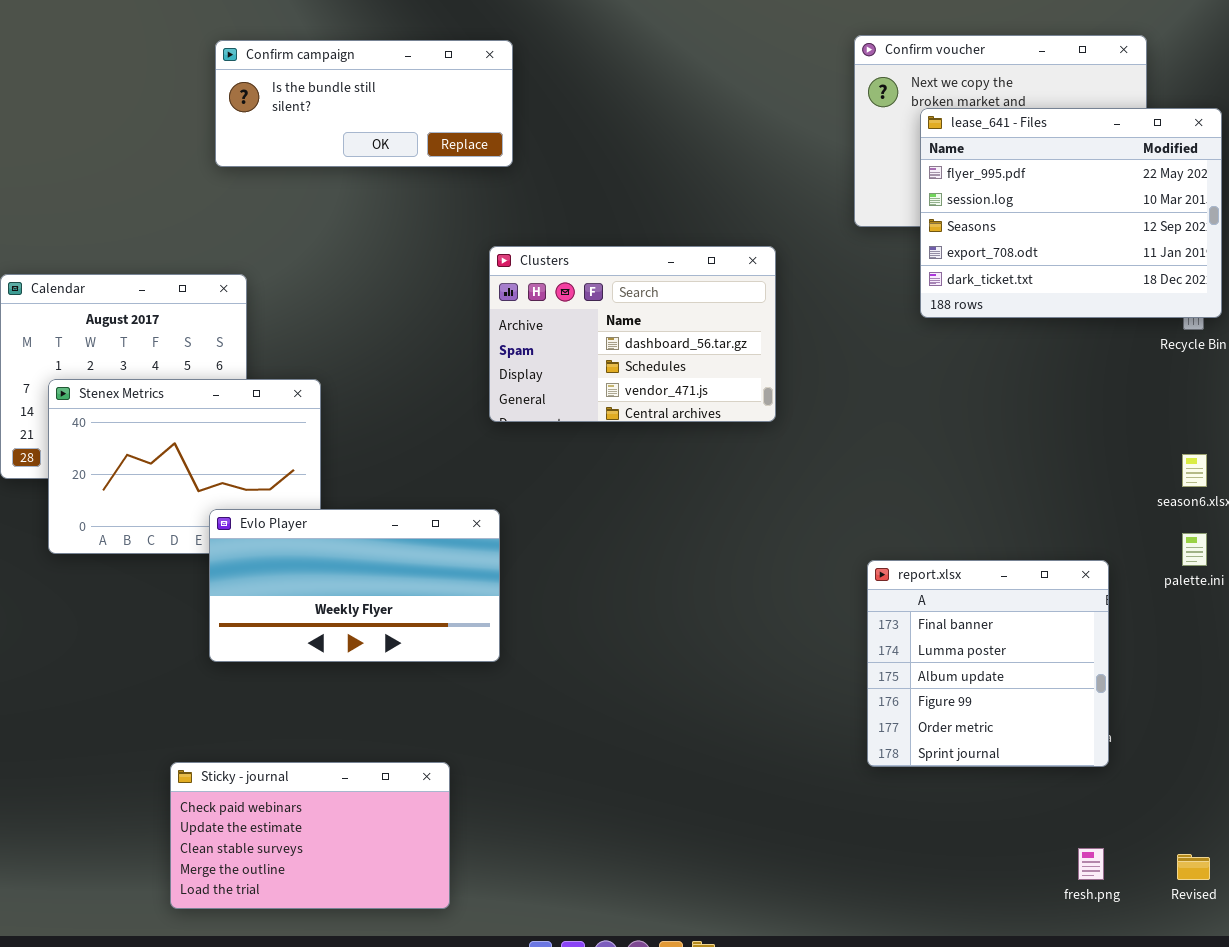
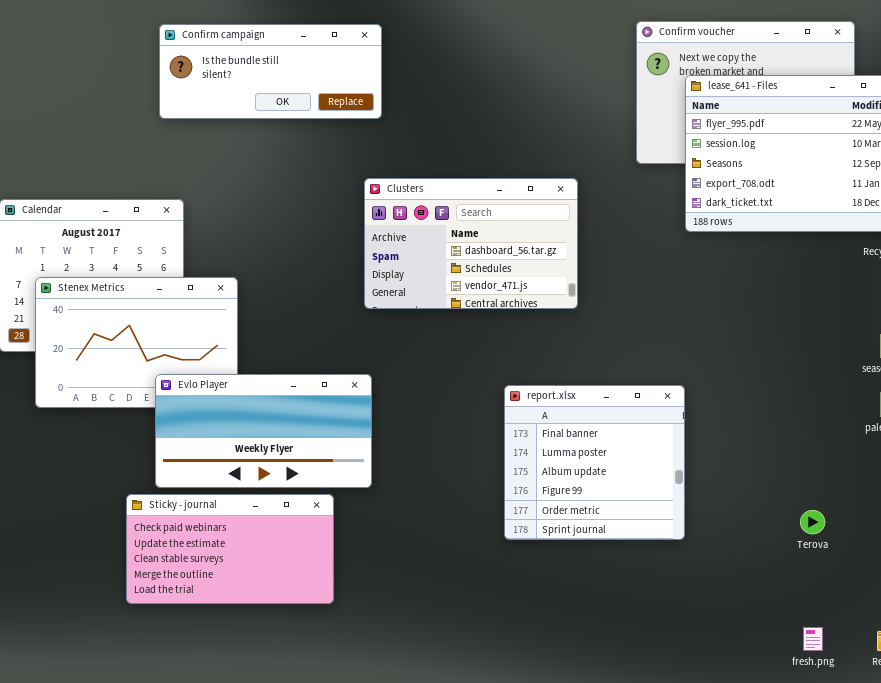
report.xlsx: [867,560,1109,767] -> [504,385,685,540], moved
Sticky - journal: [170,762,450,909] -> [126,494,334,604], moved

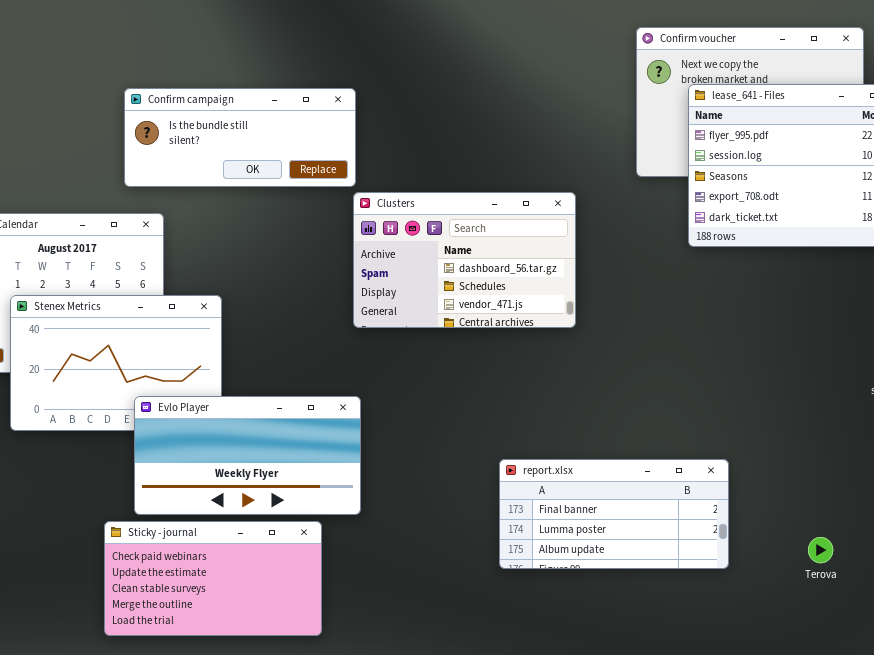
Confirm campaign: [159,24,382,119] -> [124,88,356,187], moved
report.xlsx: [504,385,685,540] -> [499,459,729,569], resized

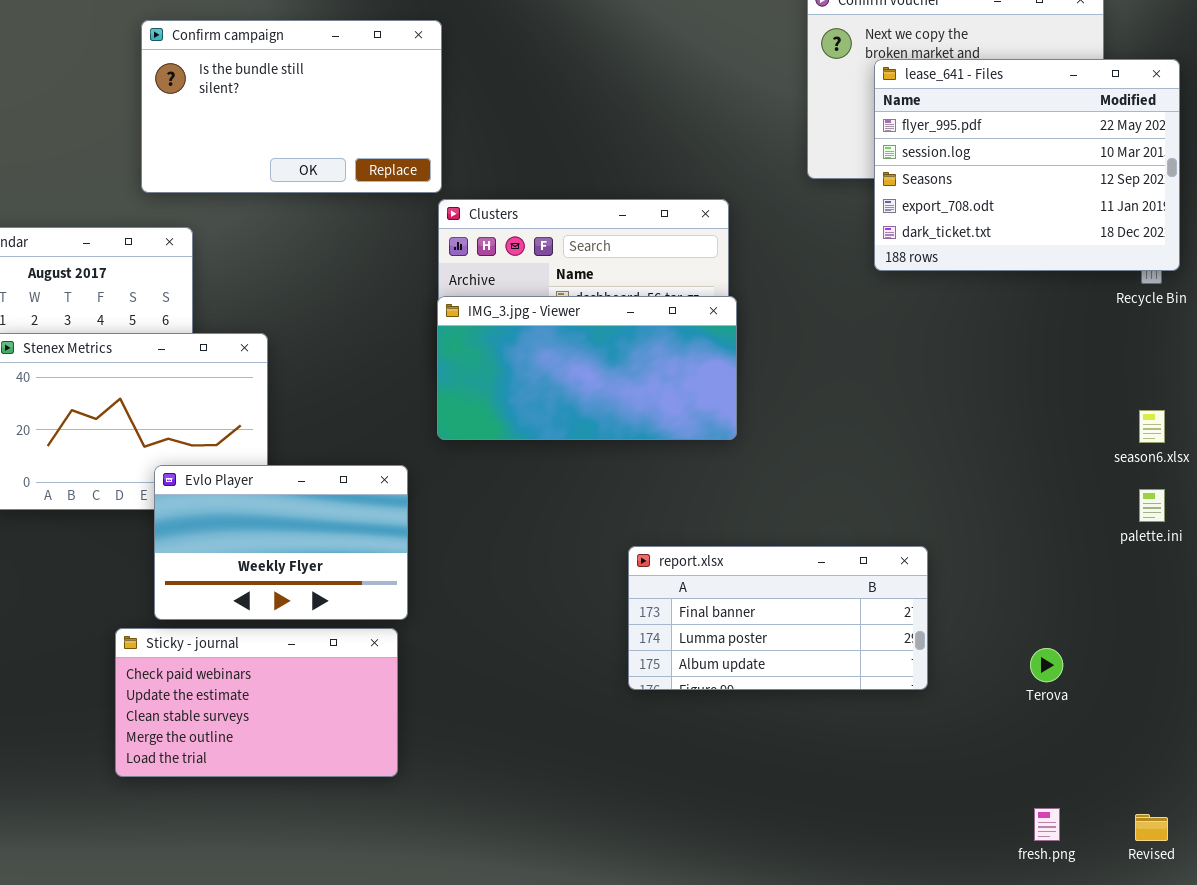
Confirm campaign: [124,88,356,187] -> [141,20,442,193], resized
IMG_3.jpg - Viewer: none -> [437,296,737,440], opened
Evlo Player: [134,396,361,515] -> [154,465,408,620], resized

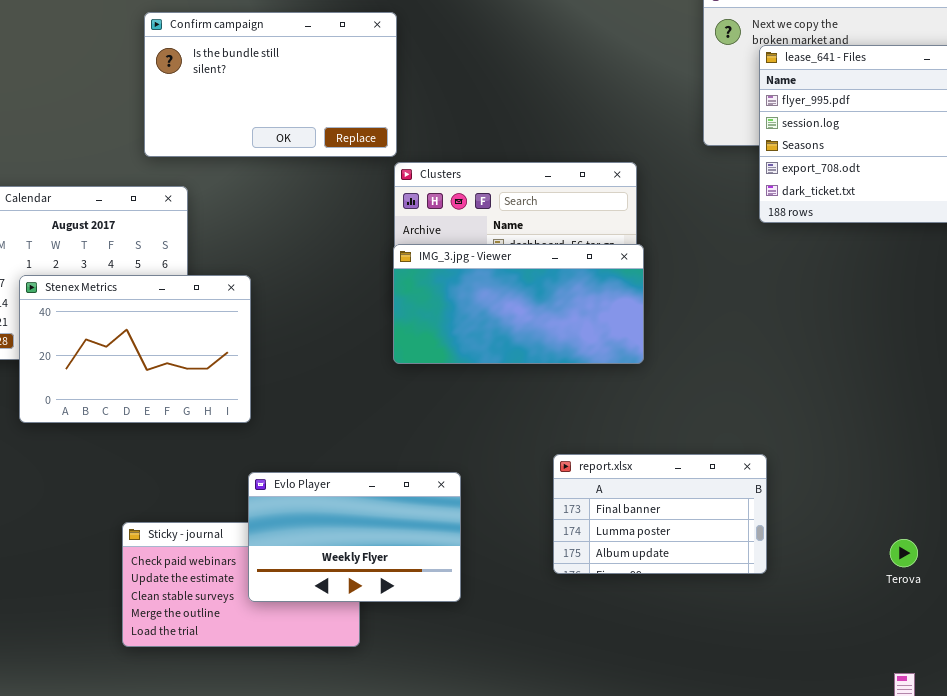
Evlo Player: [154,465,408,620] -> [248,472,461,602], moved
report.xlsx: [628,546,928,690] -> [553,454,767,574], resized

